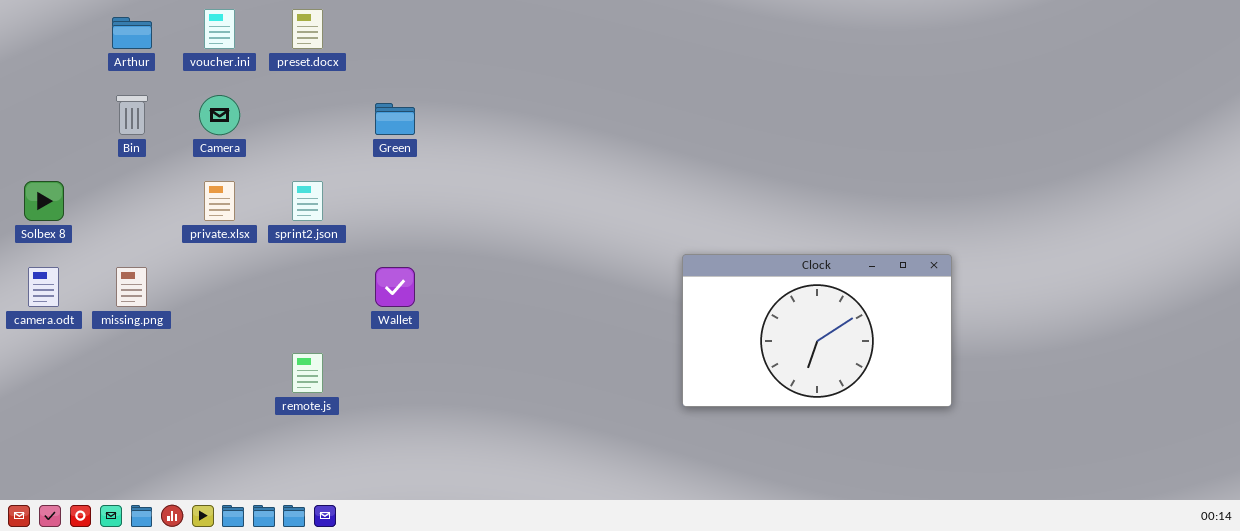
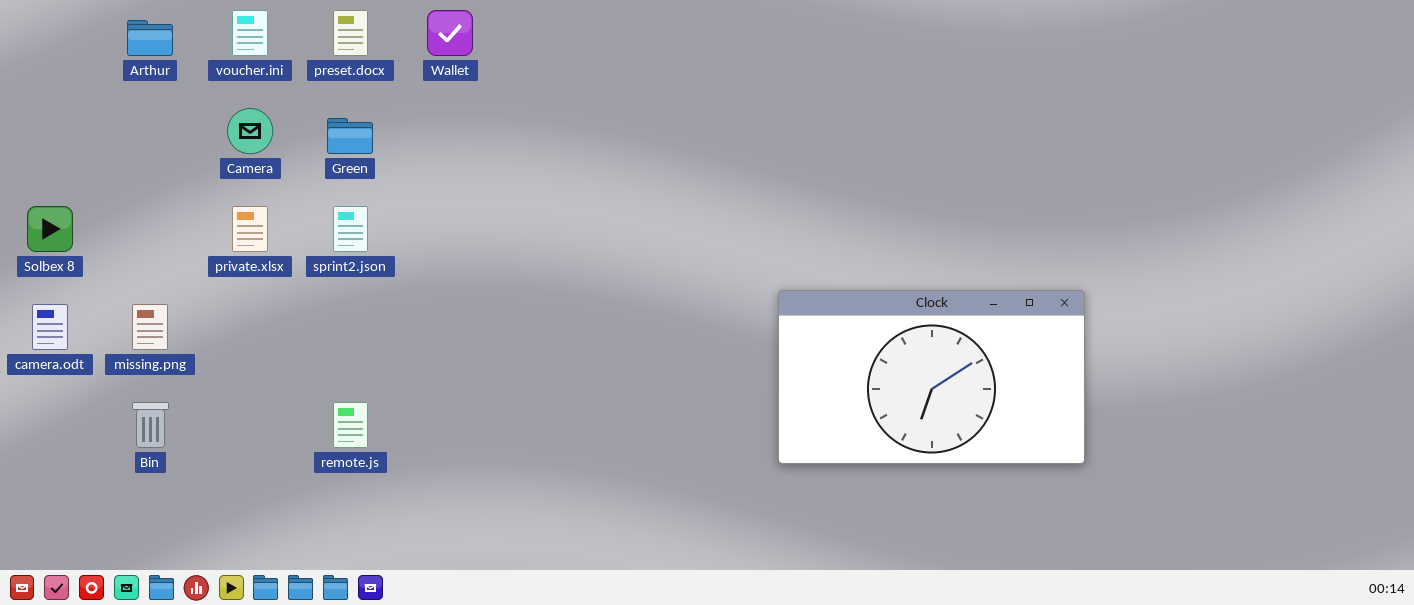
Bin: [116,95,148,135] -> [132,402,169,448], moved
Green: [375,103,415,135] -> [327,118,373,154], moved
Wallet: [375,267,415,307] -> [427,10,473,56], moved

